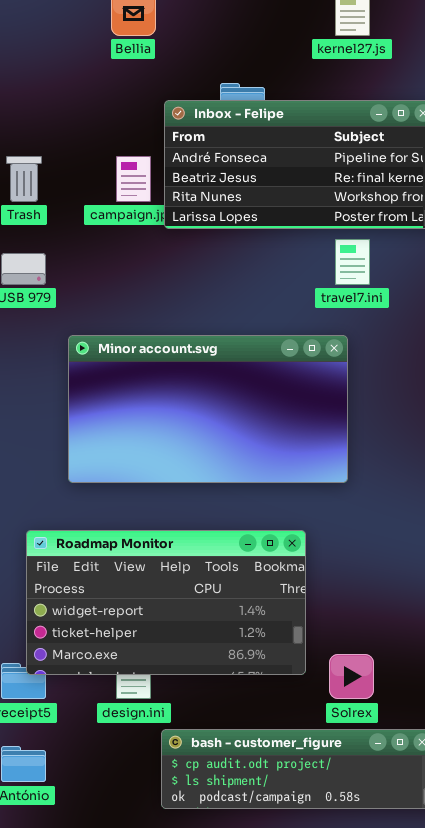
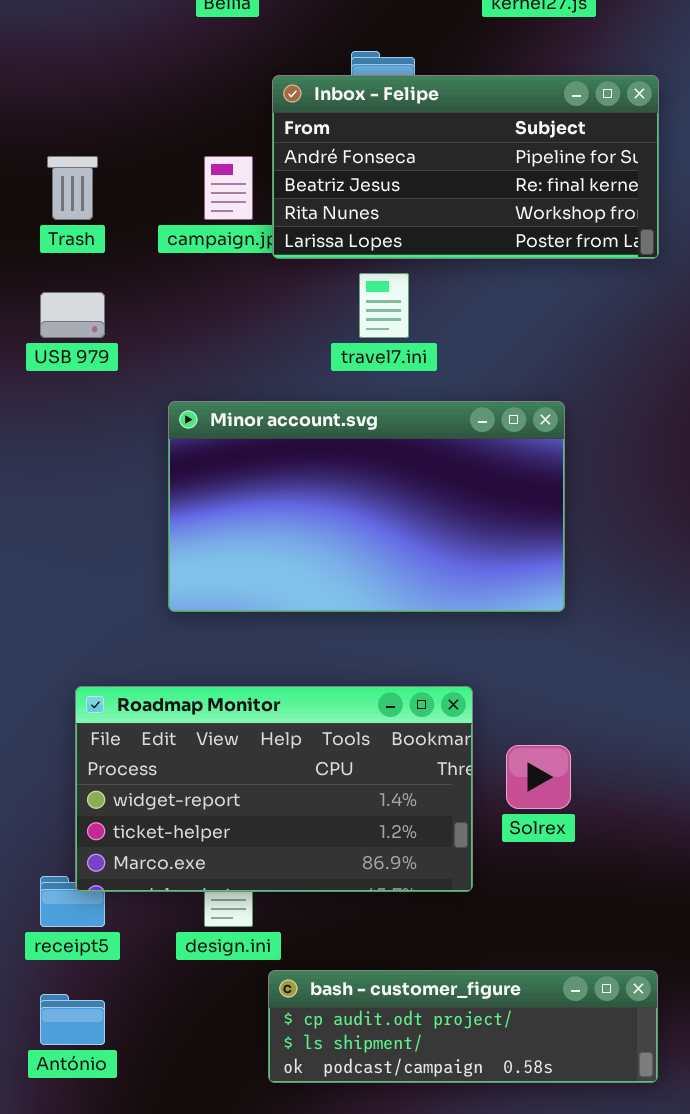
travel7.ini: [335,239,370,285] -> [359,273,409,338], moved
Minor account.svg: [68,335,348,483] -> [168,401,565,612], moved
Solrex: [329,654,374,699] -> [506,745,571,809], moved

